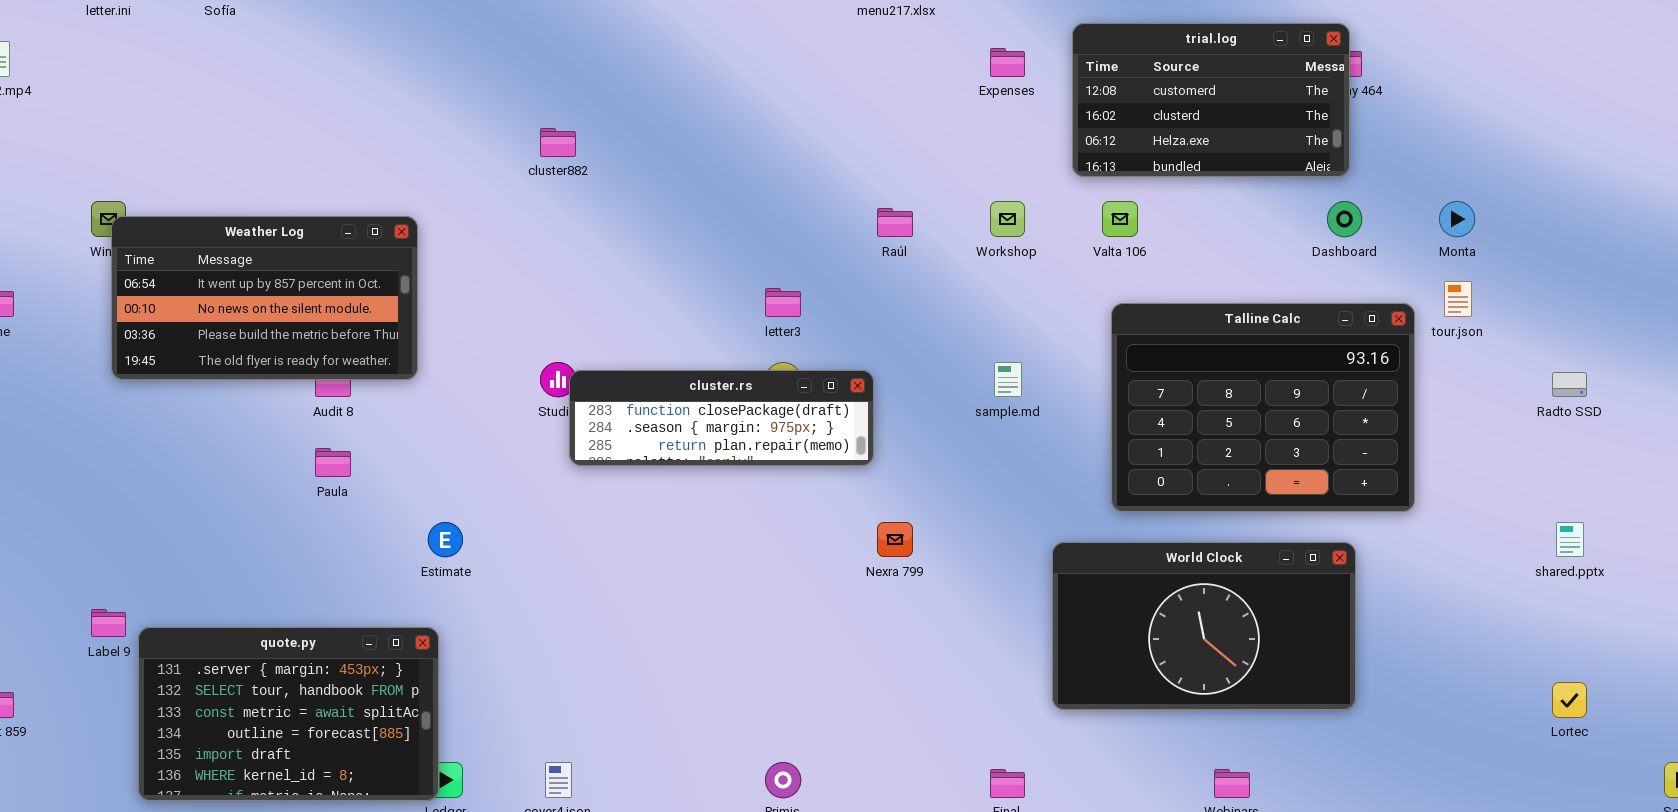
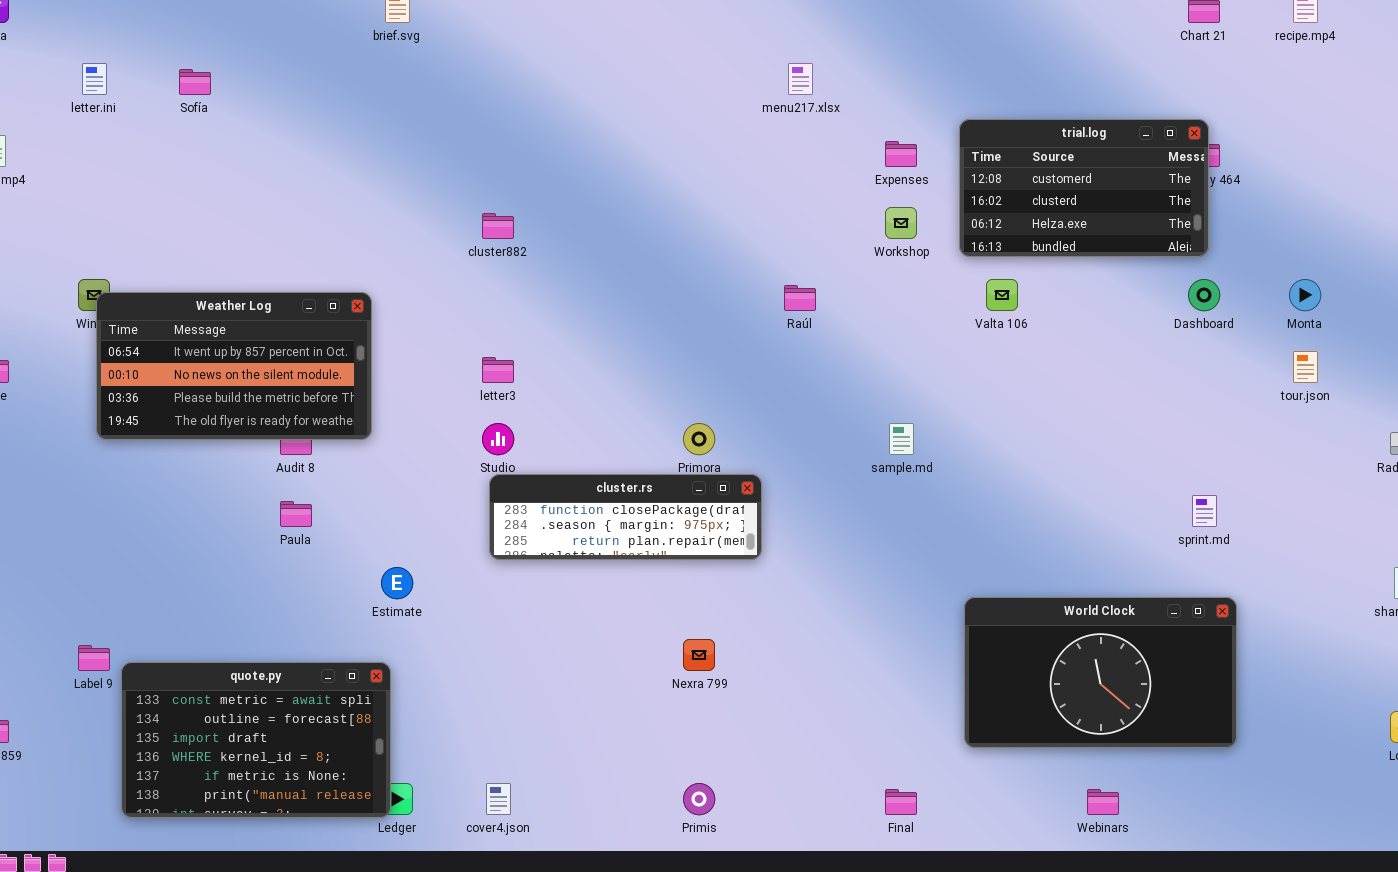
Workshop: [990,201,1025,237] -> [885,207,917,239], moved
letter3: [765,288,801,317] -> [482,357,514,383], moved
Talline Calc: [1111,303,1415,512] -> none, closed
cluster.rs: [569,370,874,466] -> [489,474,762,560], moved
Nexra 799: [877,522,913,557] -> [683,639,715,671], moved
World Clock: [1052,542,1356,710] -> [964,597,1237,748], moved
quote.py: [138,627,439,801] -> [121,662,391,818], scrolled down 2 rows

